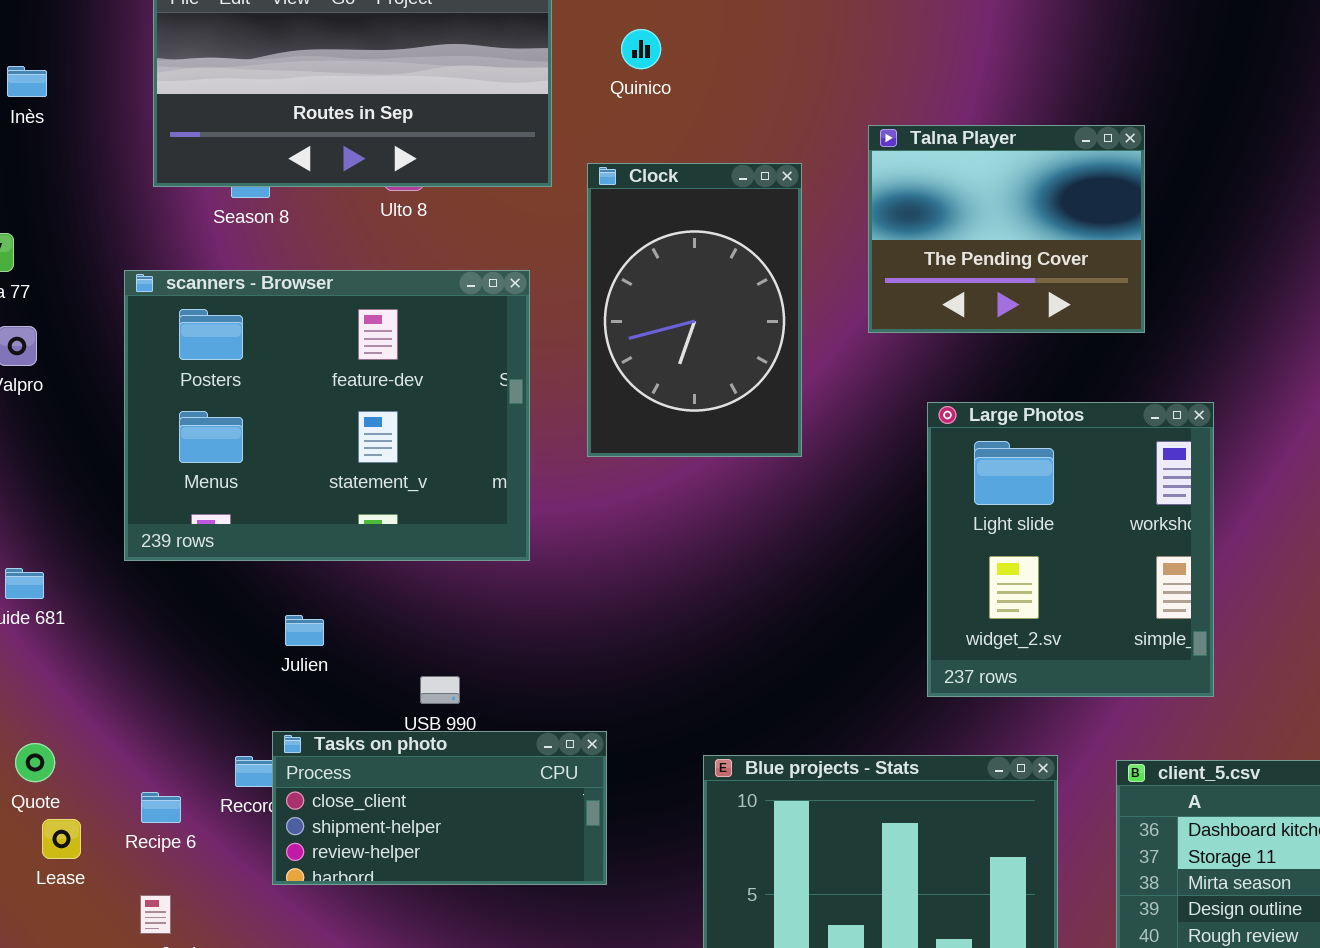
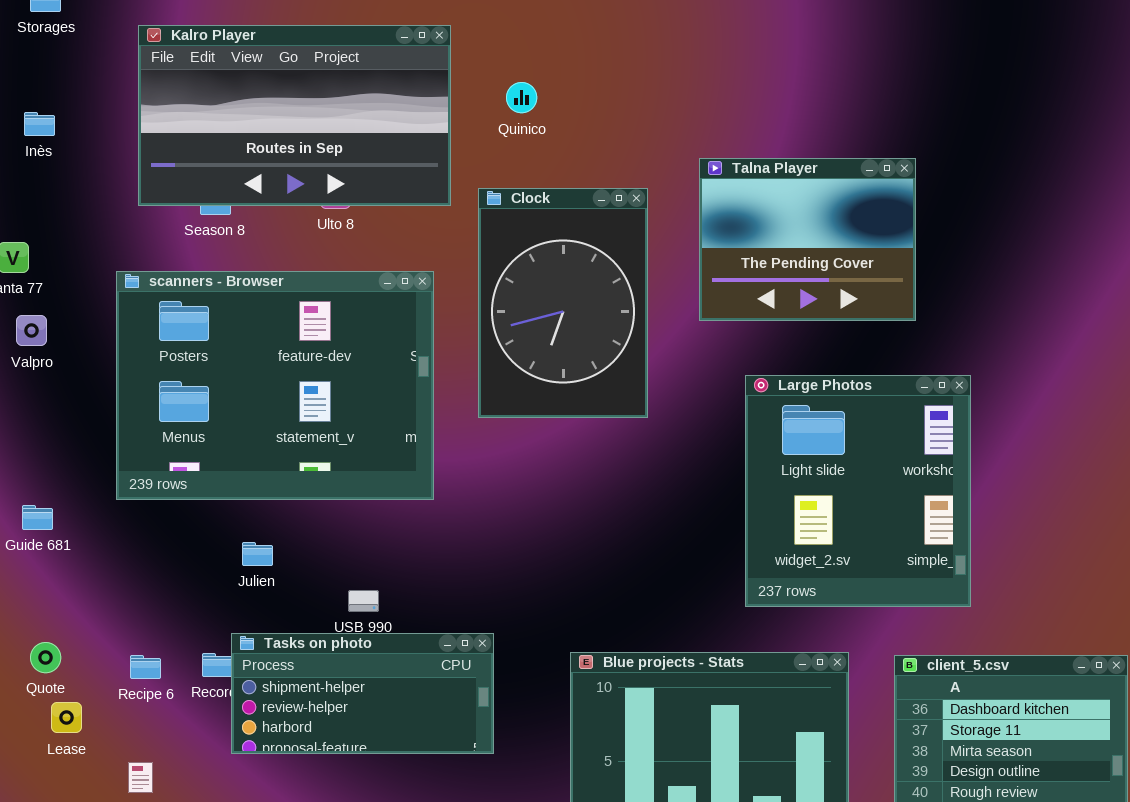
Tasks on photo: [272,731,607,885] -> [231,633,494,754], scrolled down 1 row
Recipe 6: [141,792,181,823] -> [130,655,161,679], moved

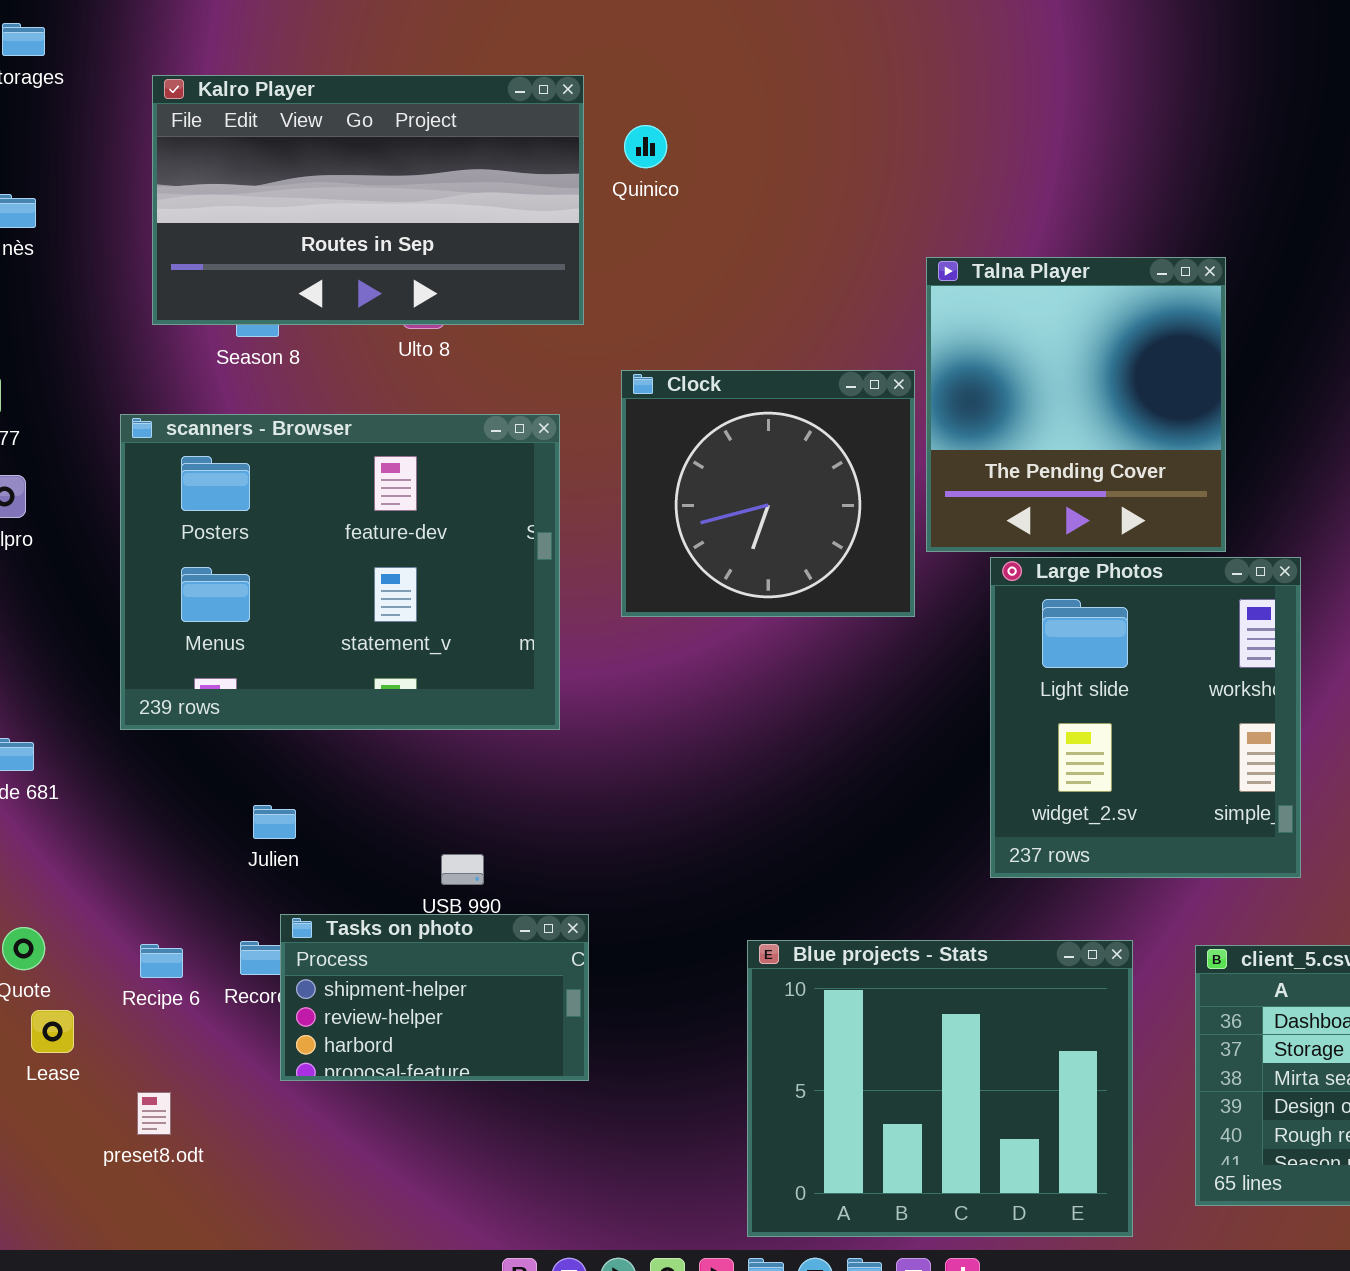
Quinico: [506,82,537,113] -> [624,125,667,168], moved
Talna Player: [699,158,916,321] -> [926,257,1226,552], resized
Clock: [478,188,648,418] -> [621,370,915,617], resized
Julien: [242,542,273,566] -> [253,805,296,839], moved
Tasks on photo: [231,633,494,754] -> [280,914,589,1081], resized

